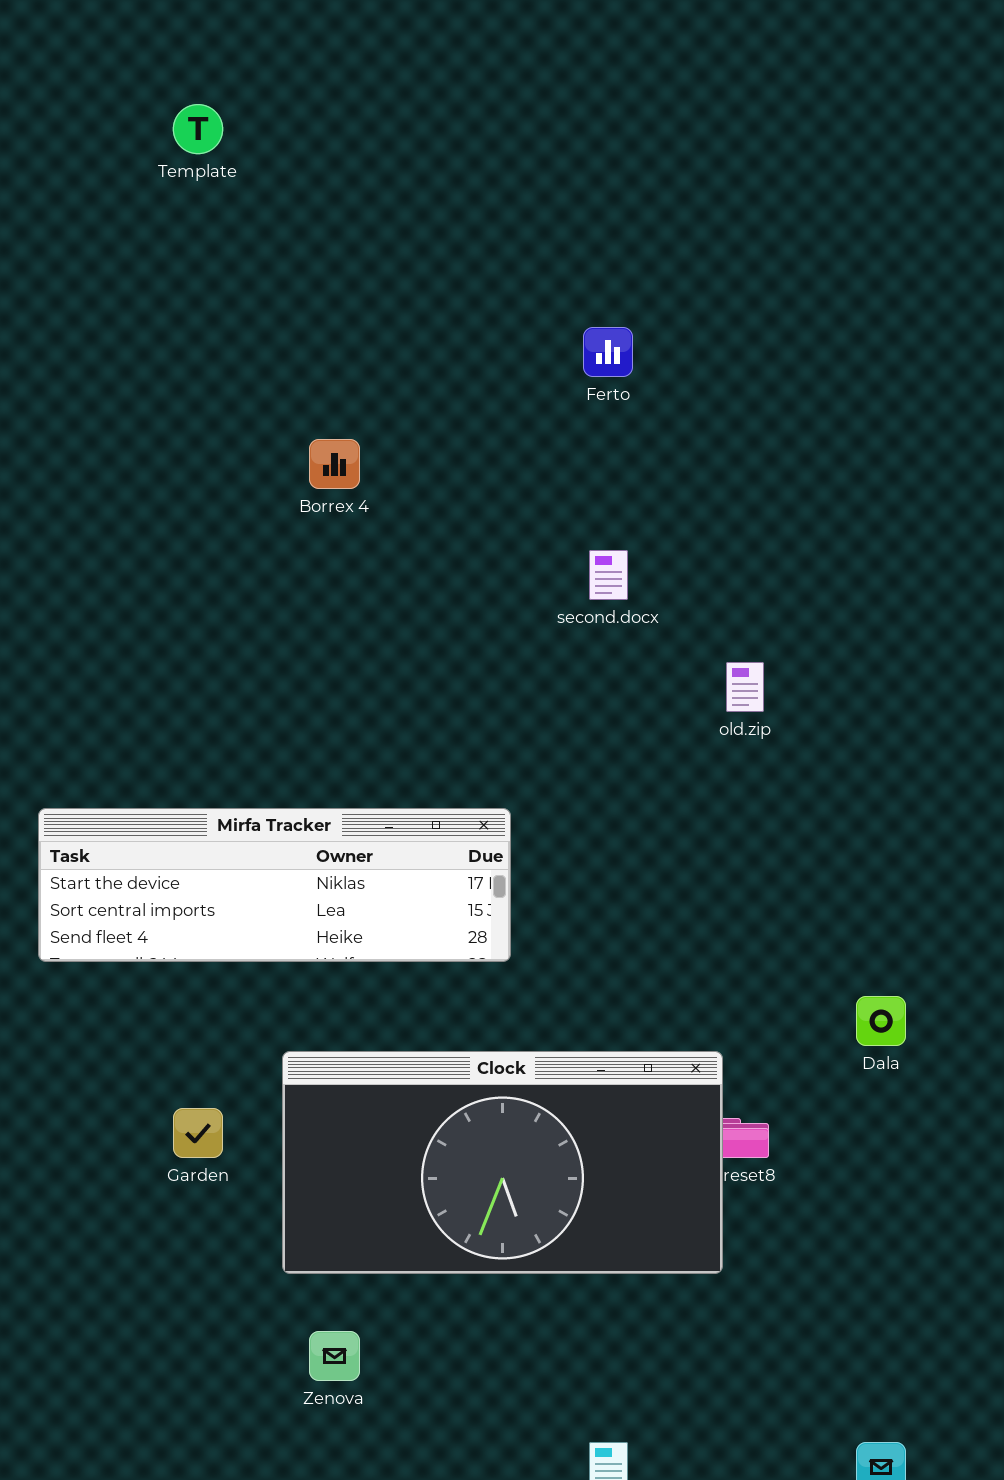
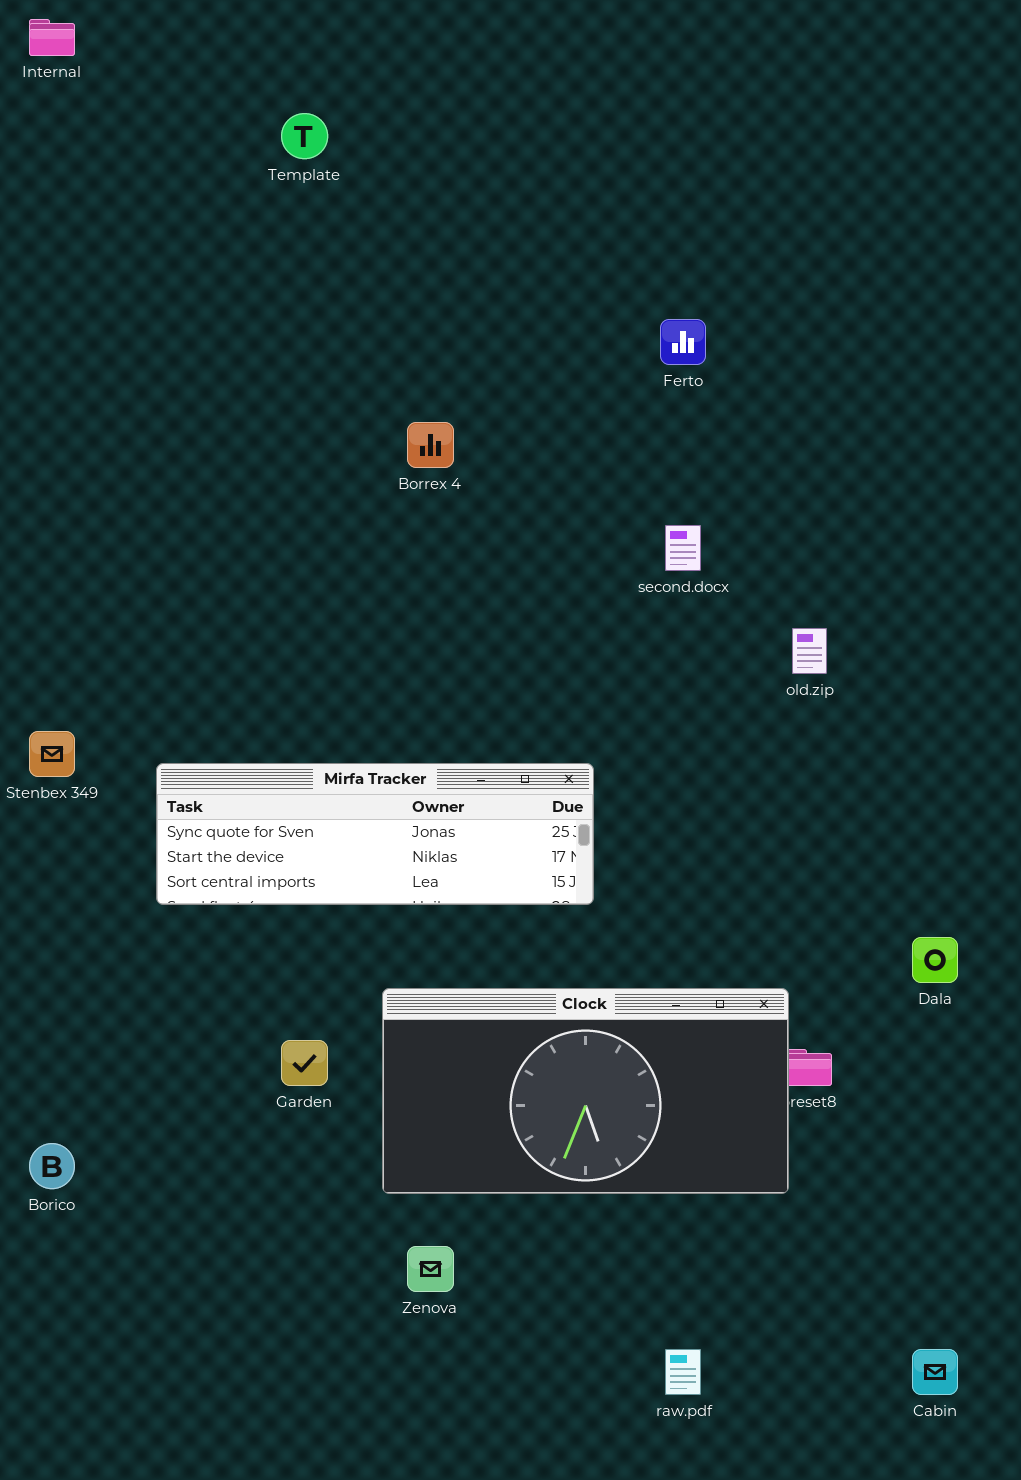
Mirfa Tracker: [38,808,511,962] -> [156,763,594,905], scrolled up 1 row

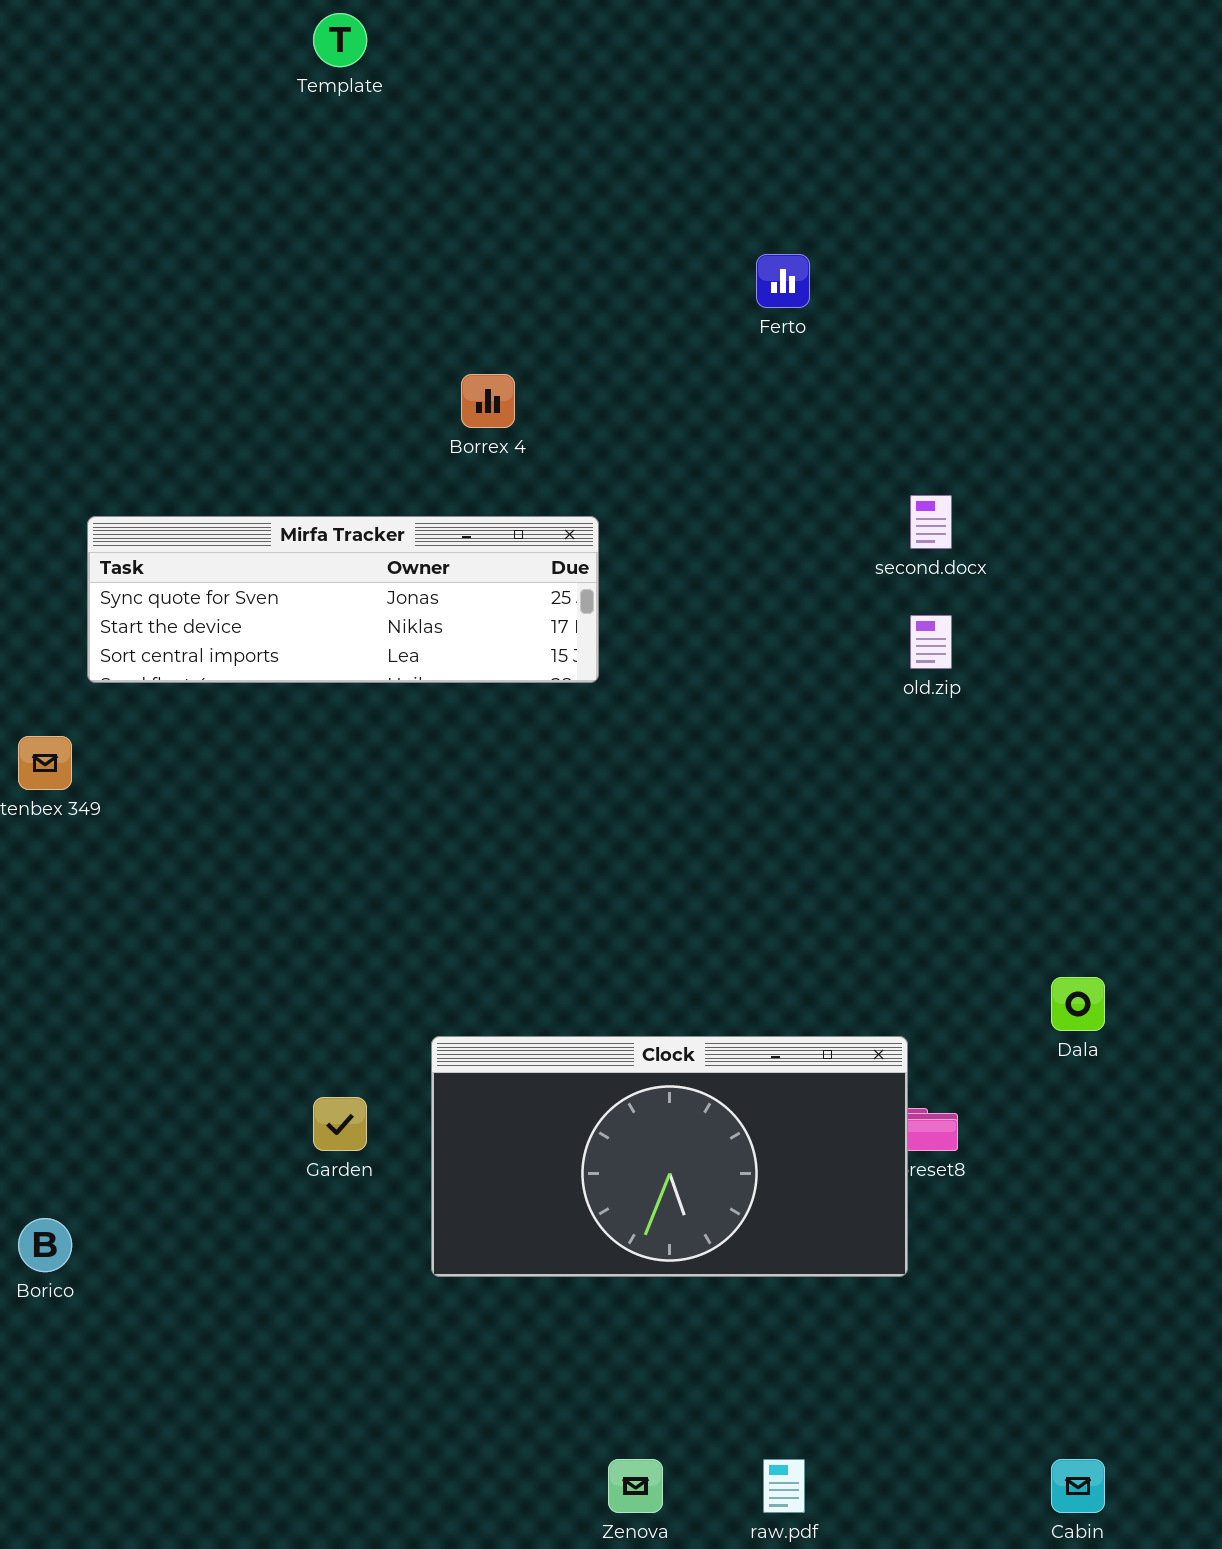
second.docx: [665,525,701,571] -> [910,495,952,549], moved
Mirfa Tracker: [156,763,594,905] -> [87,516,599,683], moved
Zenova: [407,1246,454,1292] -> [608,1459,663,1513], moved

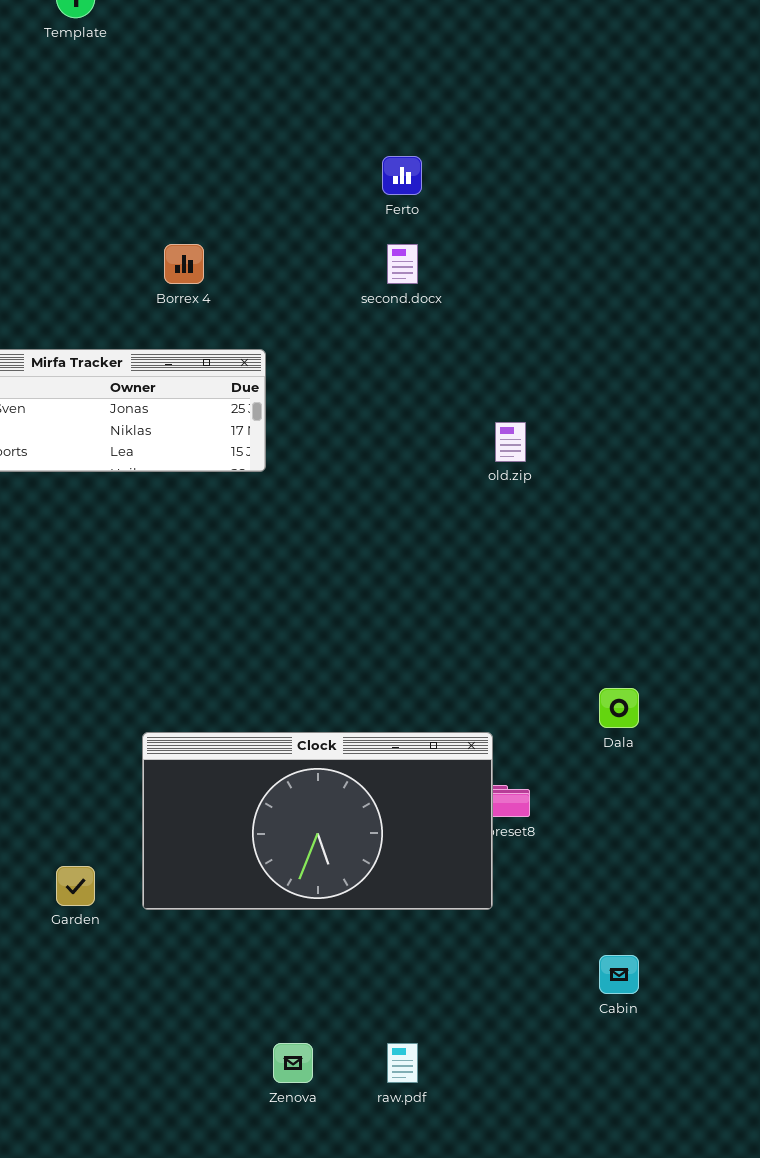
second.docx: [910,495,952,549] -> [387,244,418,284], moved
Garden: [313,1097,367,1151] -> [56,866,95,906], moved
Cabin: [1051,1459,1105,1513] -> [599,955,639,994], moved

